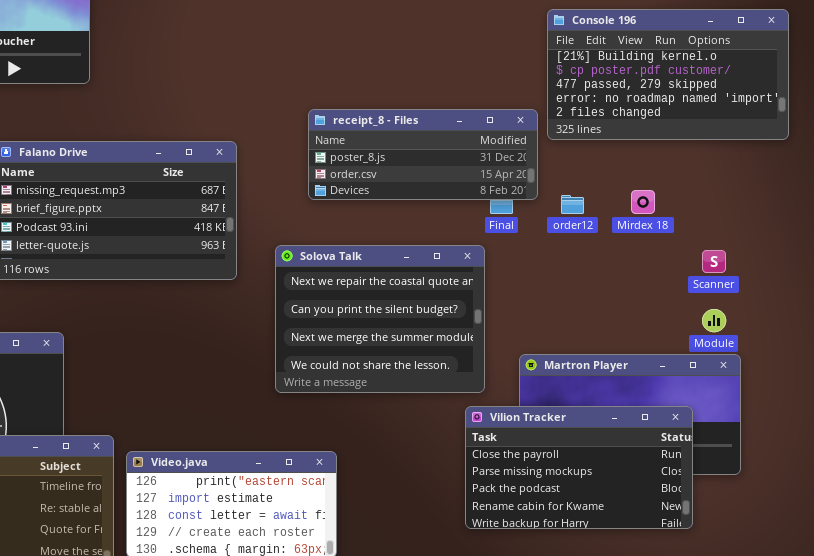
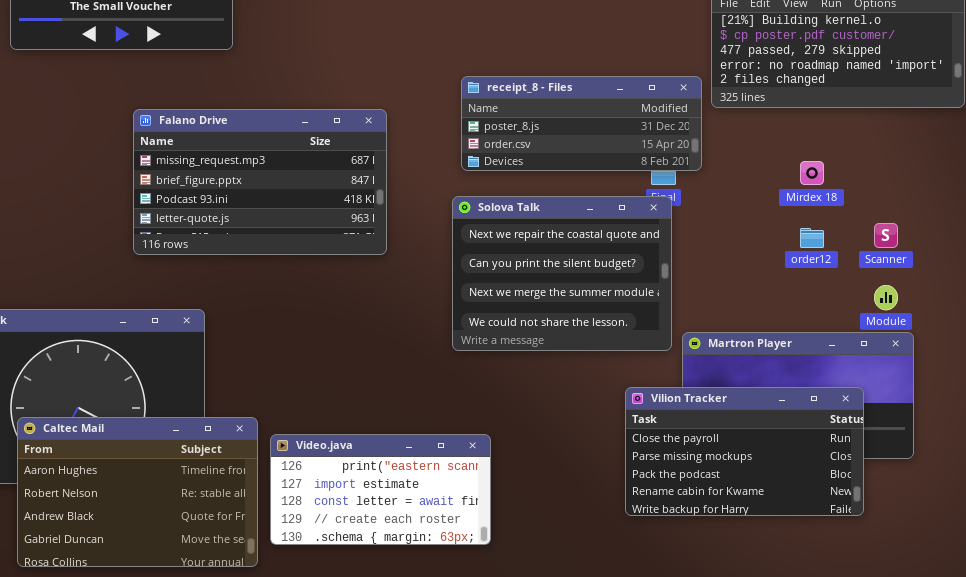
order12: [561,195,584,214] -> [800,228,824,248], moved
Solova Talk: [275,245,485,393] -> [452,196,672,351], moved

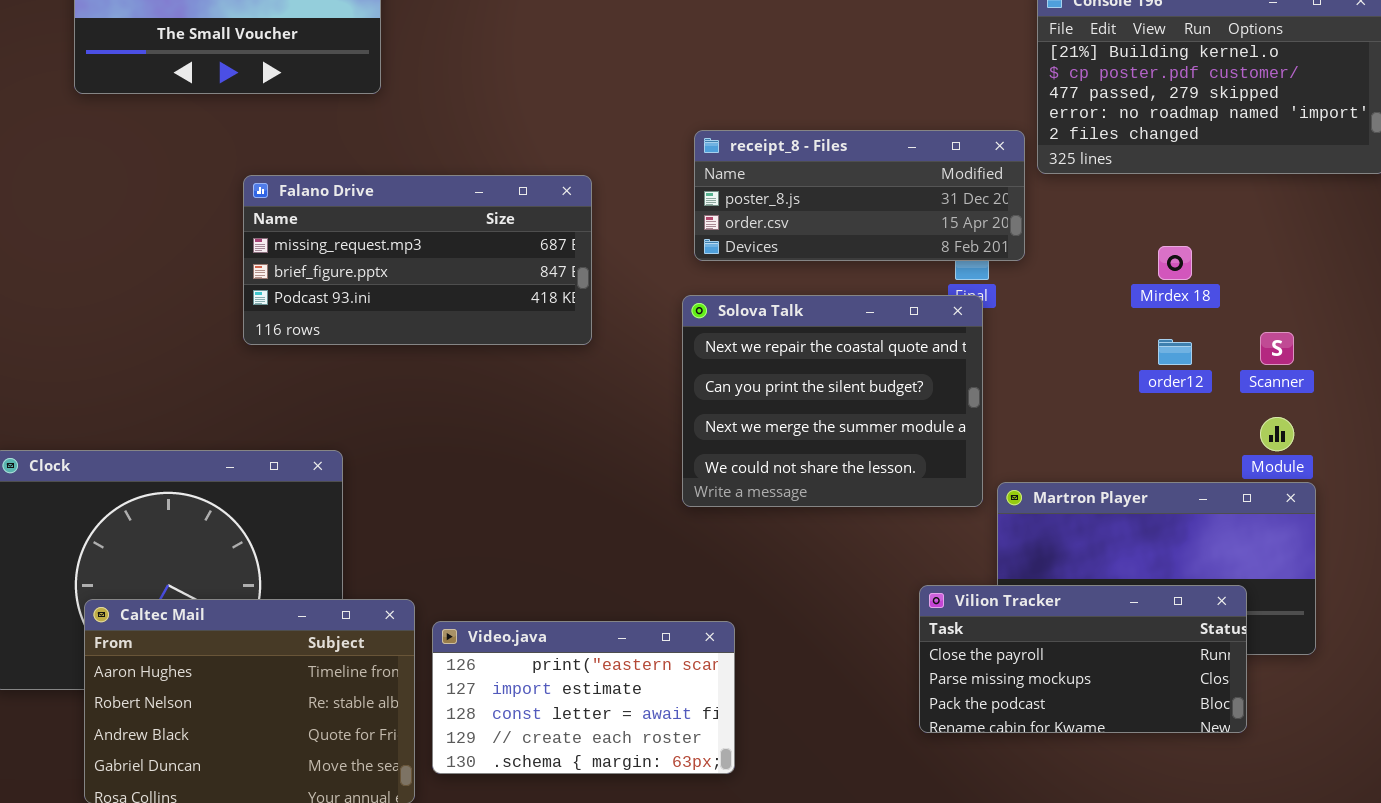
Falano Drive: [133,109,387,255] -> [243,175,592,345], resized
Vilion Tracker: [625,387,864,516] -> [919,585,1247,733], resized

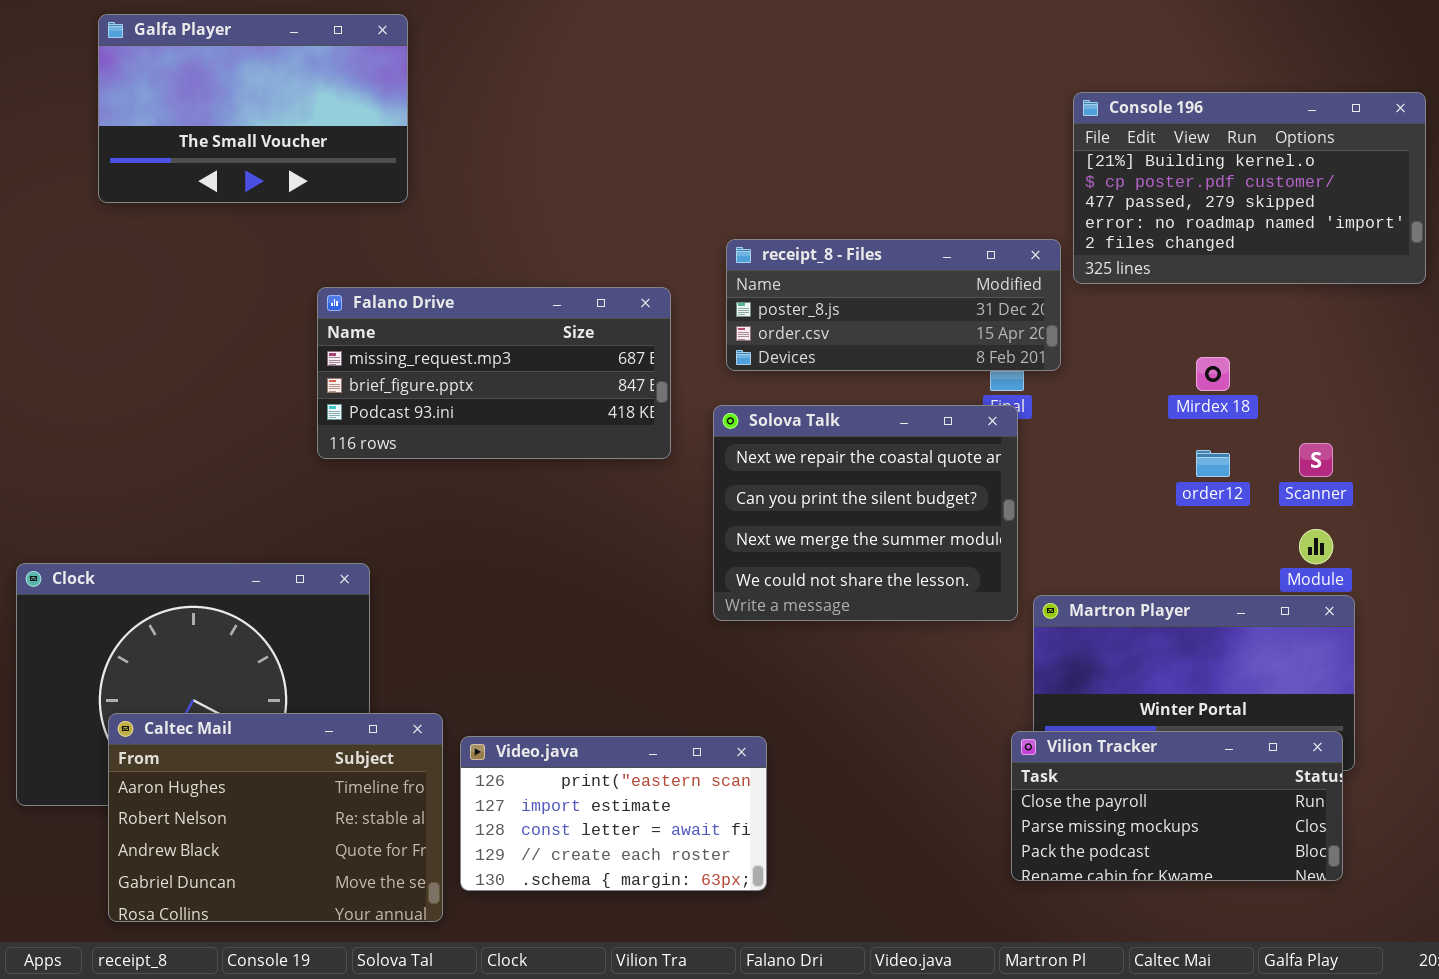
Falano Drive: [243,175,592,345] -> [317,287,671,459], moved
Vilion Tracker: [919,585,1247,733] -> [1011,731,1343,881], moved

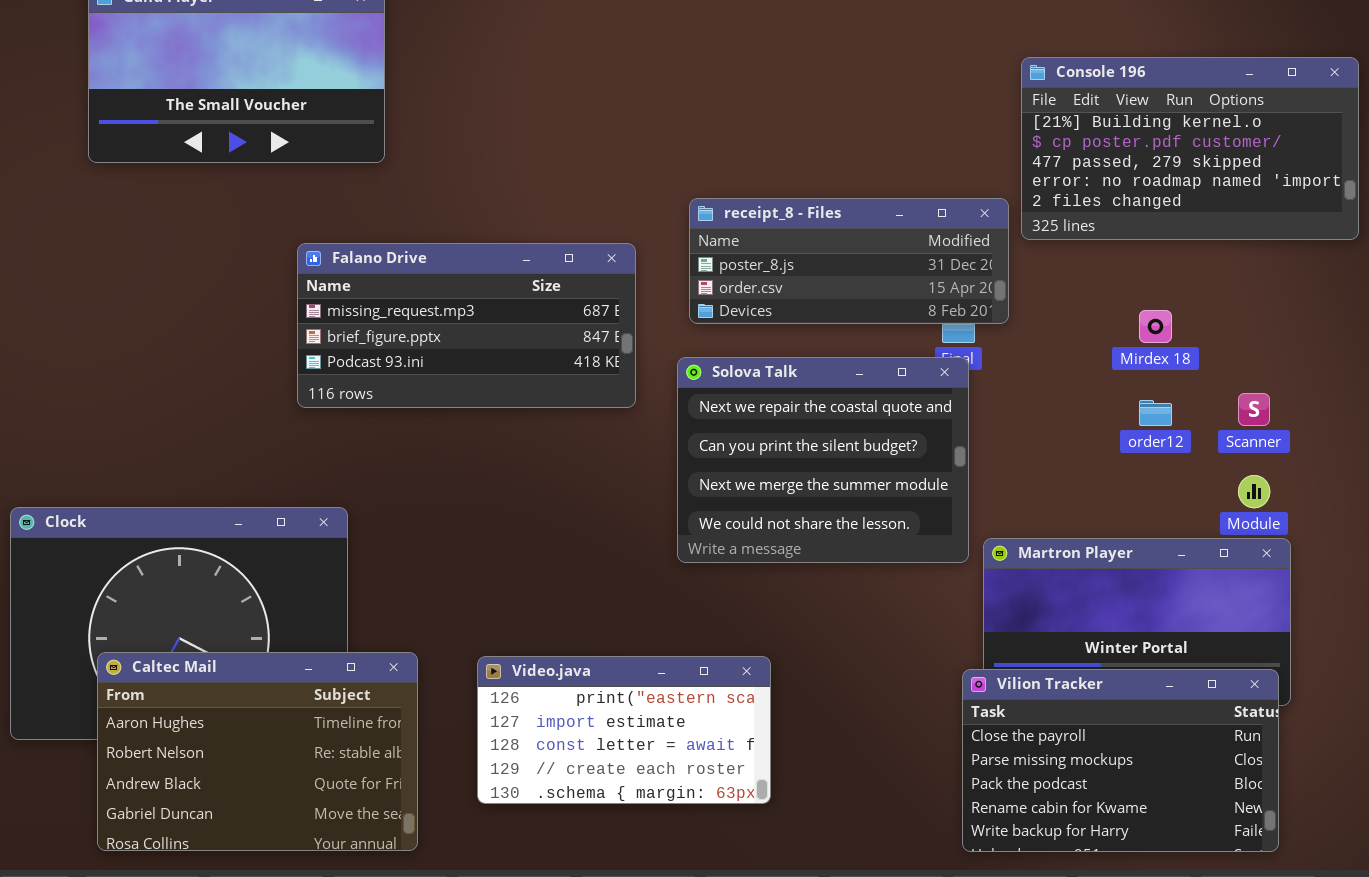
Vilion Tracker: [1011,731,1343,881] -> [962,669,1279,852], resized
Video.java: [460,736,767,891] -> [477,656,771,804], moved

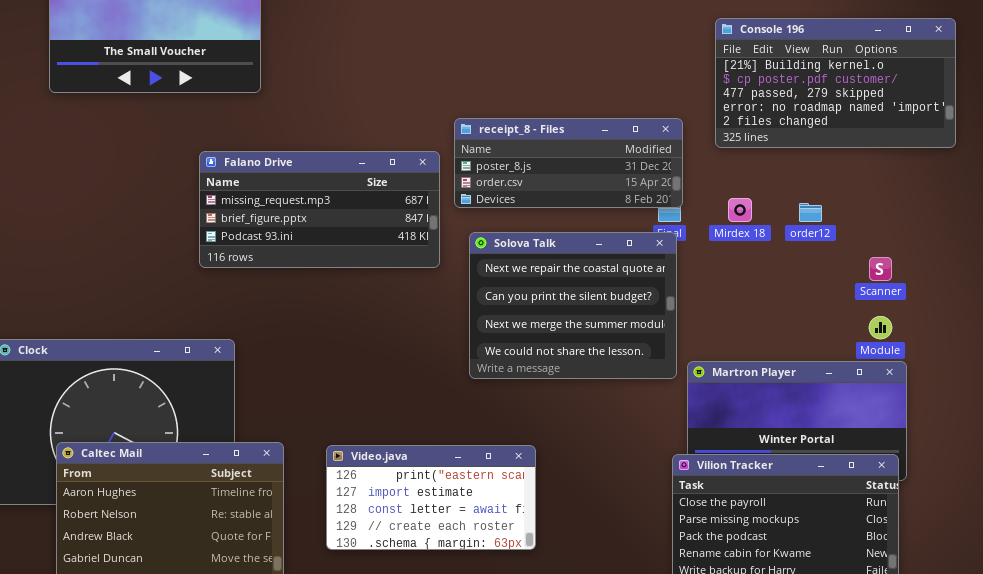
receipt_8 - Files: [689,198,1009,324] -> [454,118,683,208], moved
Mirdex 18: [1139,310,1172,343] -> [728,198,752,222], moved
order12: [1139,400,1172,426] -> [799,203,822,222], moved

